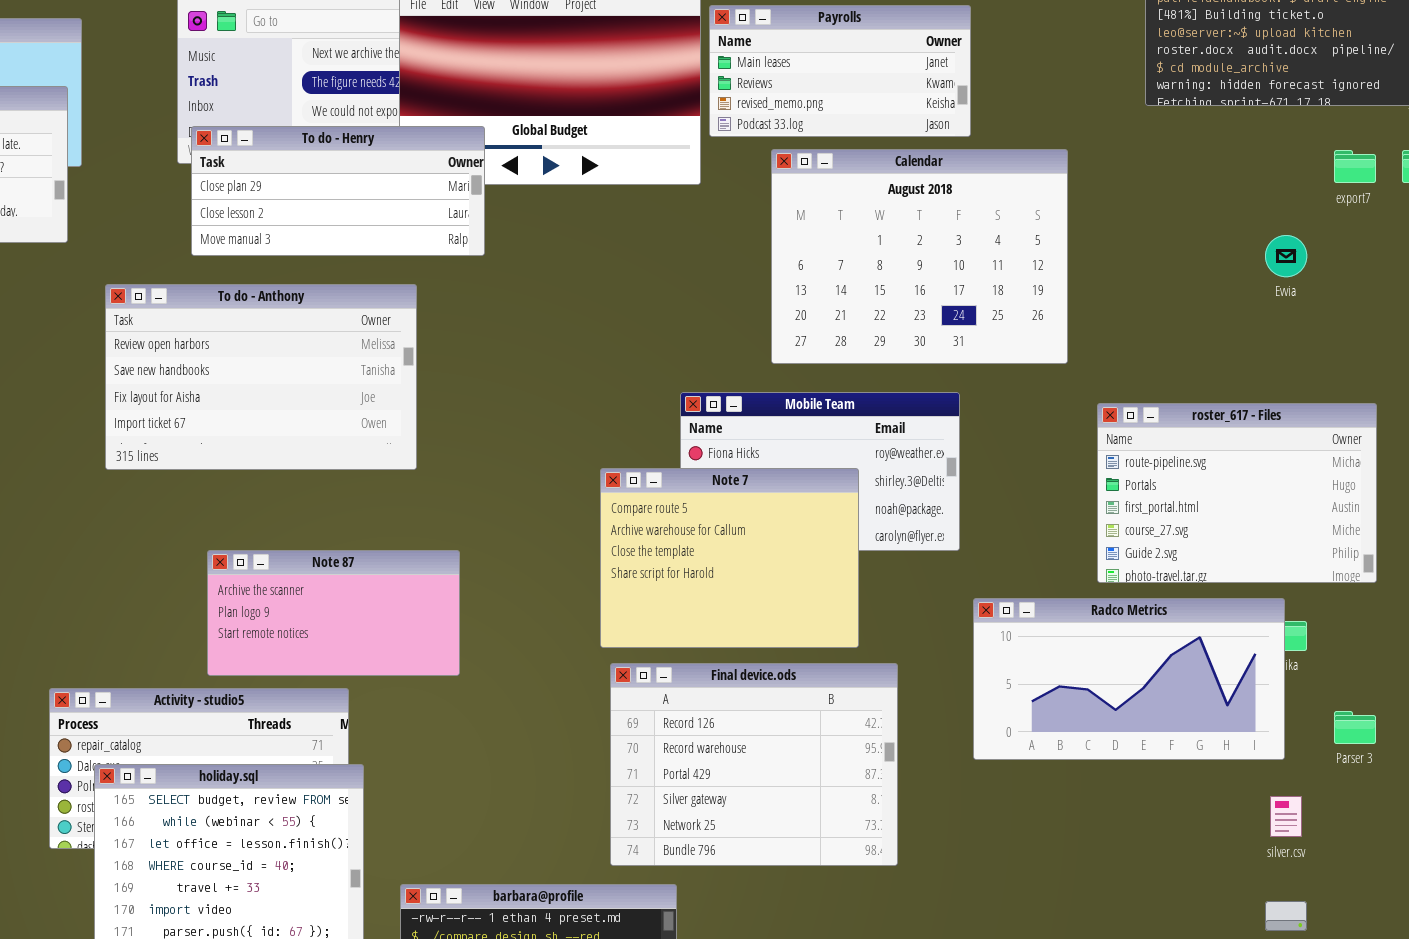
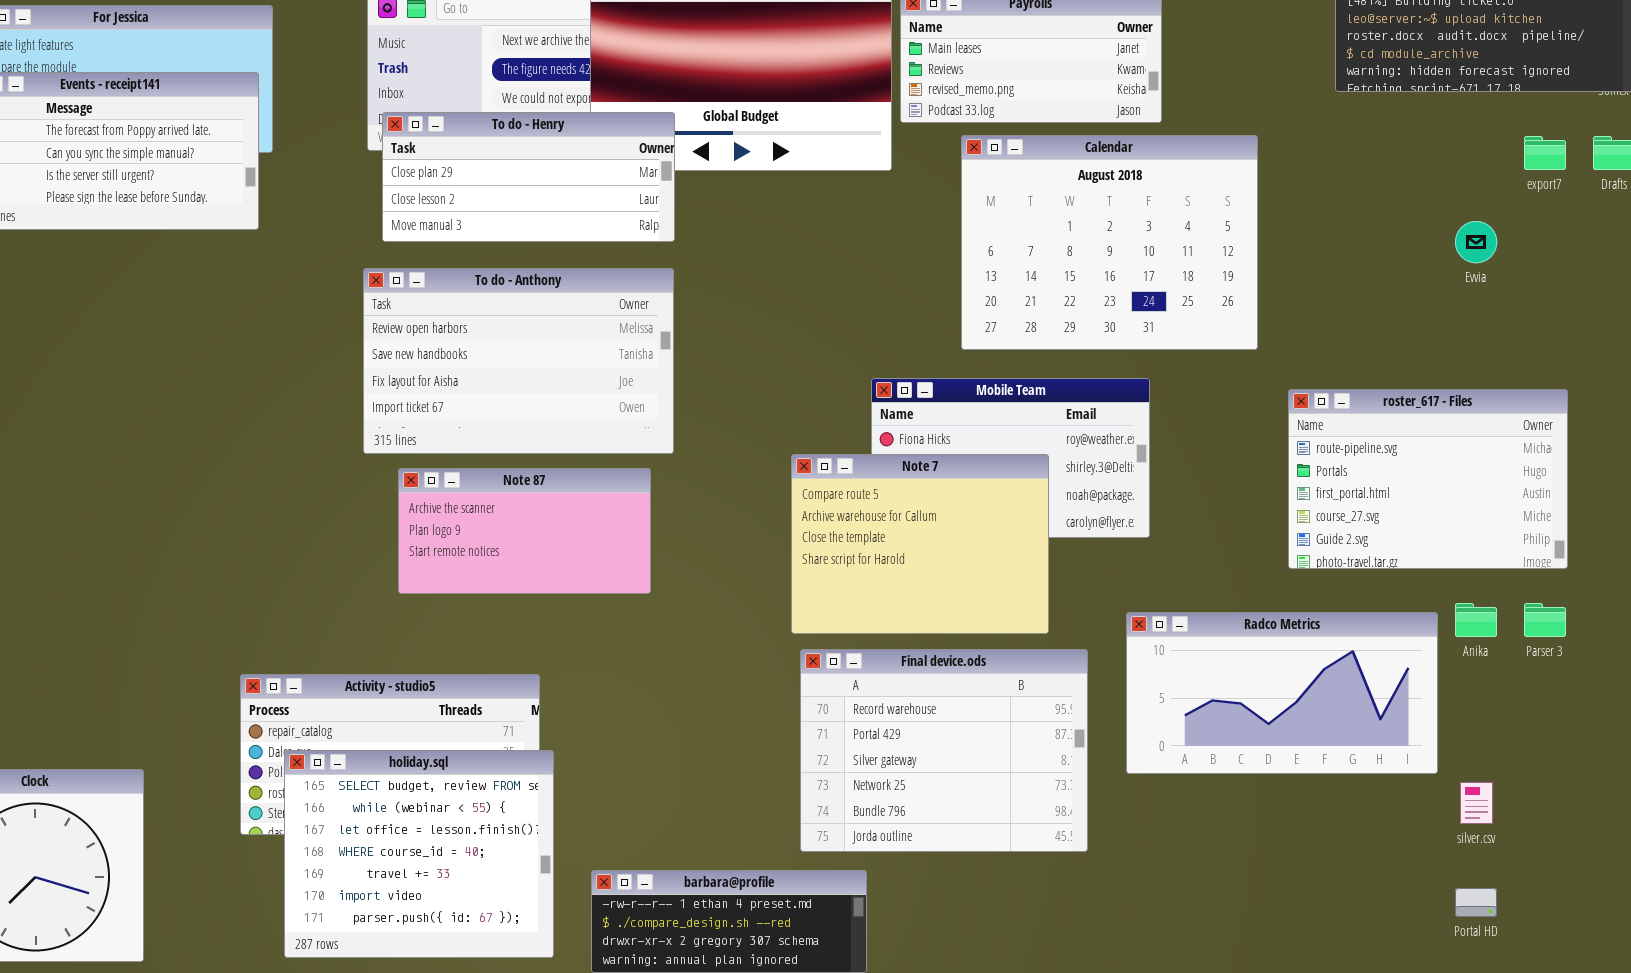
To do - Anthony: [105,284,417,470] -> [363,268,674,454], moved
Note 87: [207,550,460,676] -> [398,468,651,594], moved
Radco Metrics: [973,598,1285,760] -> [1126,612,1438,774], moved
Final device.ods: [610,663,898,866] -> [800,649,1088,852], scrolled down 1 row
Parser 3: [1334,711,1376,744] -> [1524,603,1566,637], moved

